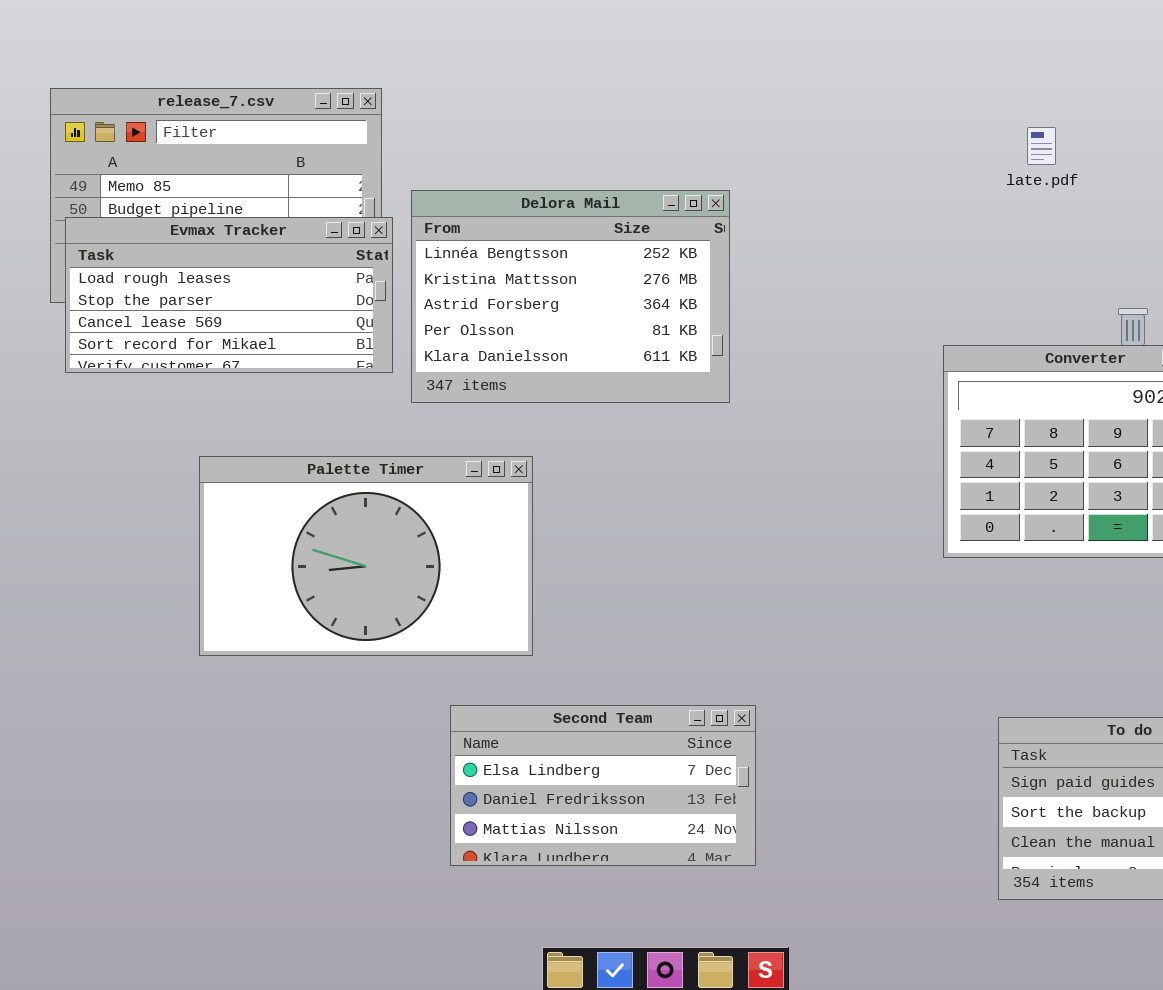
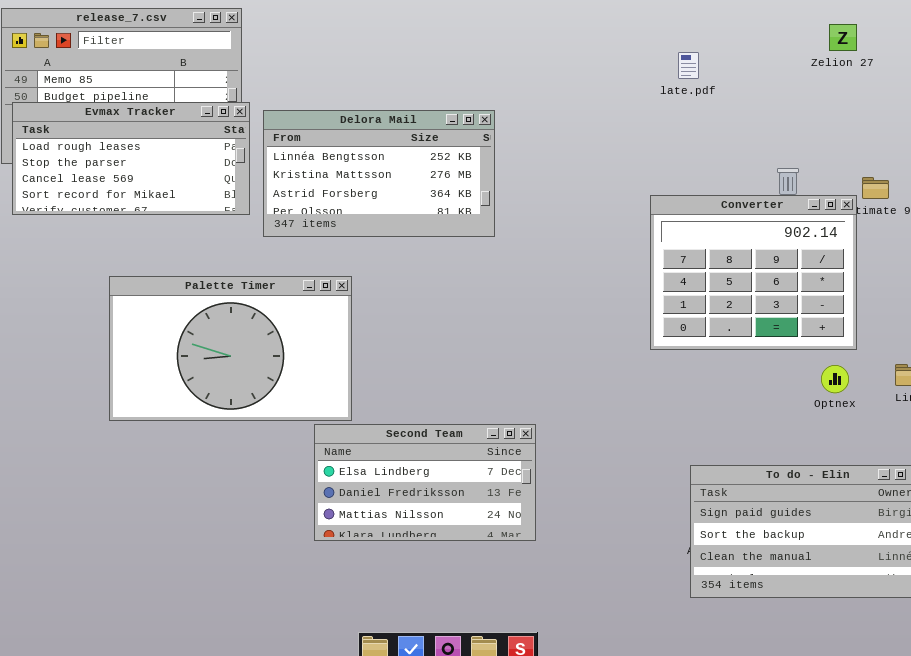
late.pdf: [1027,127,1056,165] -> [678,52,699,79], moved
Delora Mail: [411,190,730,403] -> [263,110,495,237], resized
Second Team: [450,705,756,866] -> [314,424,536,541], moved

